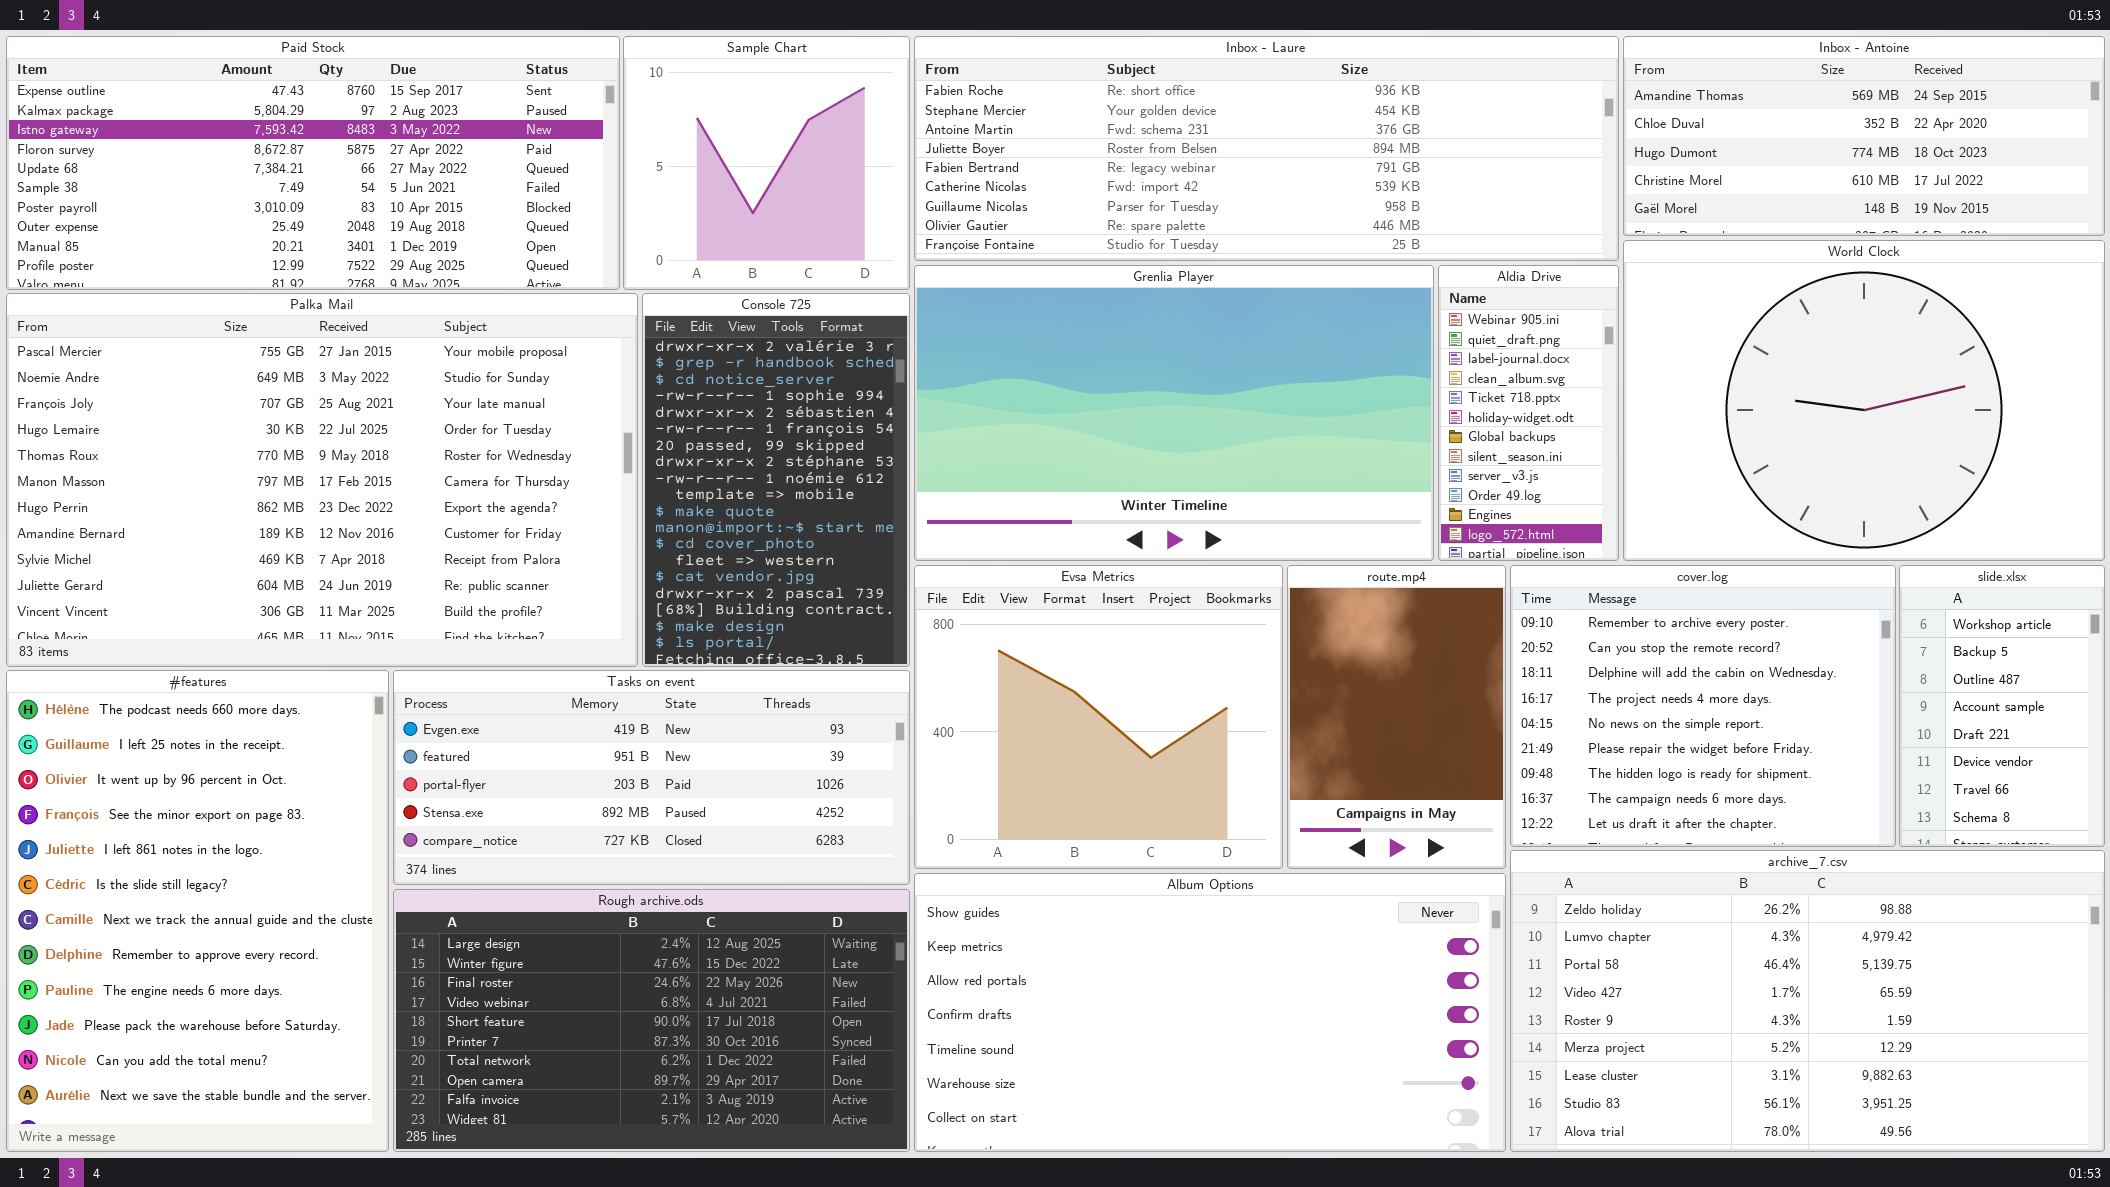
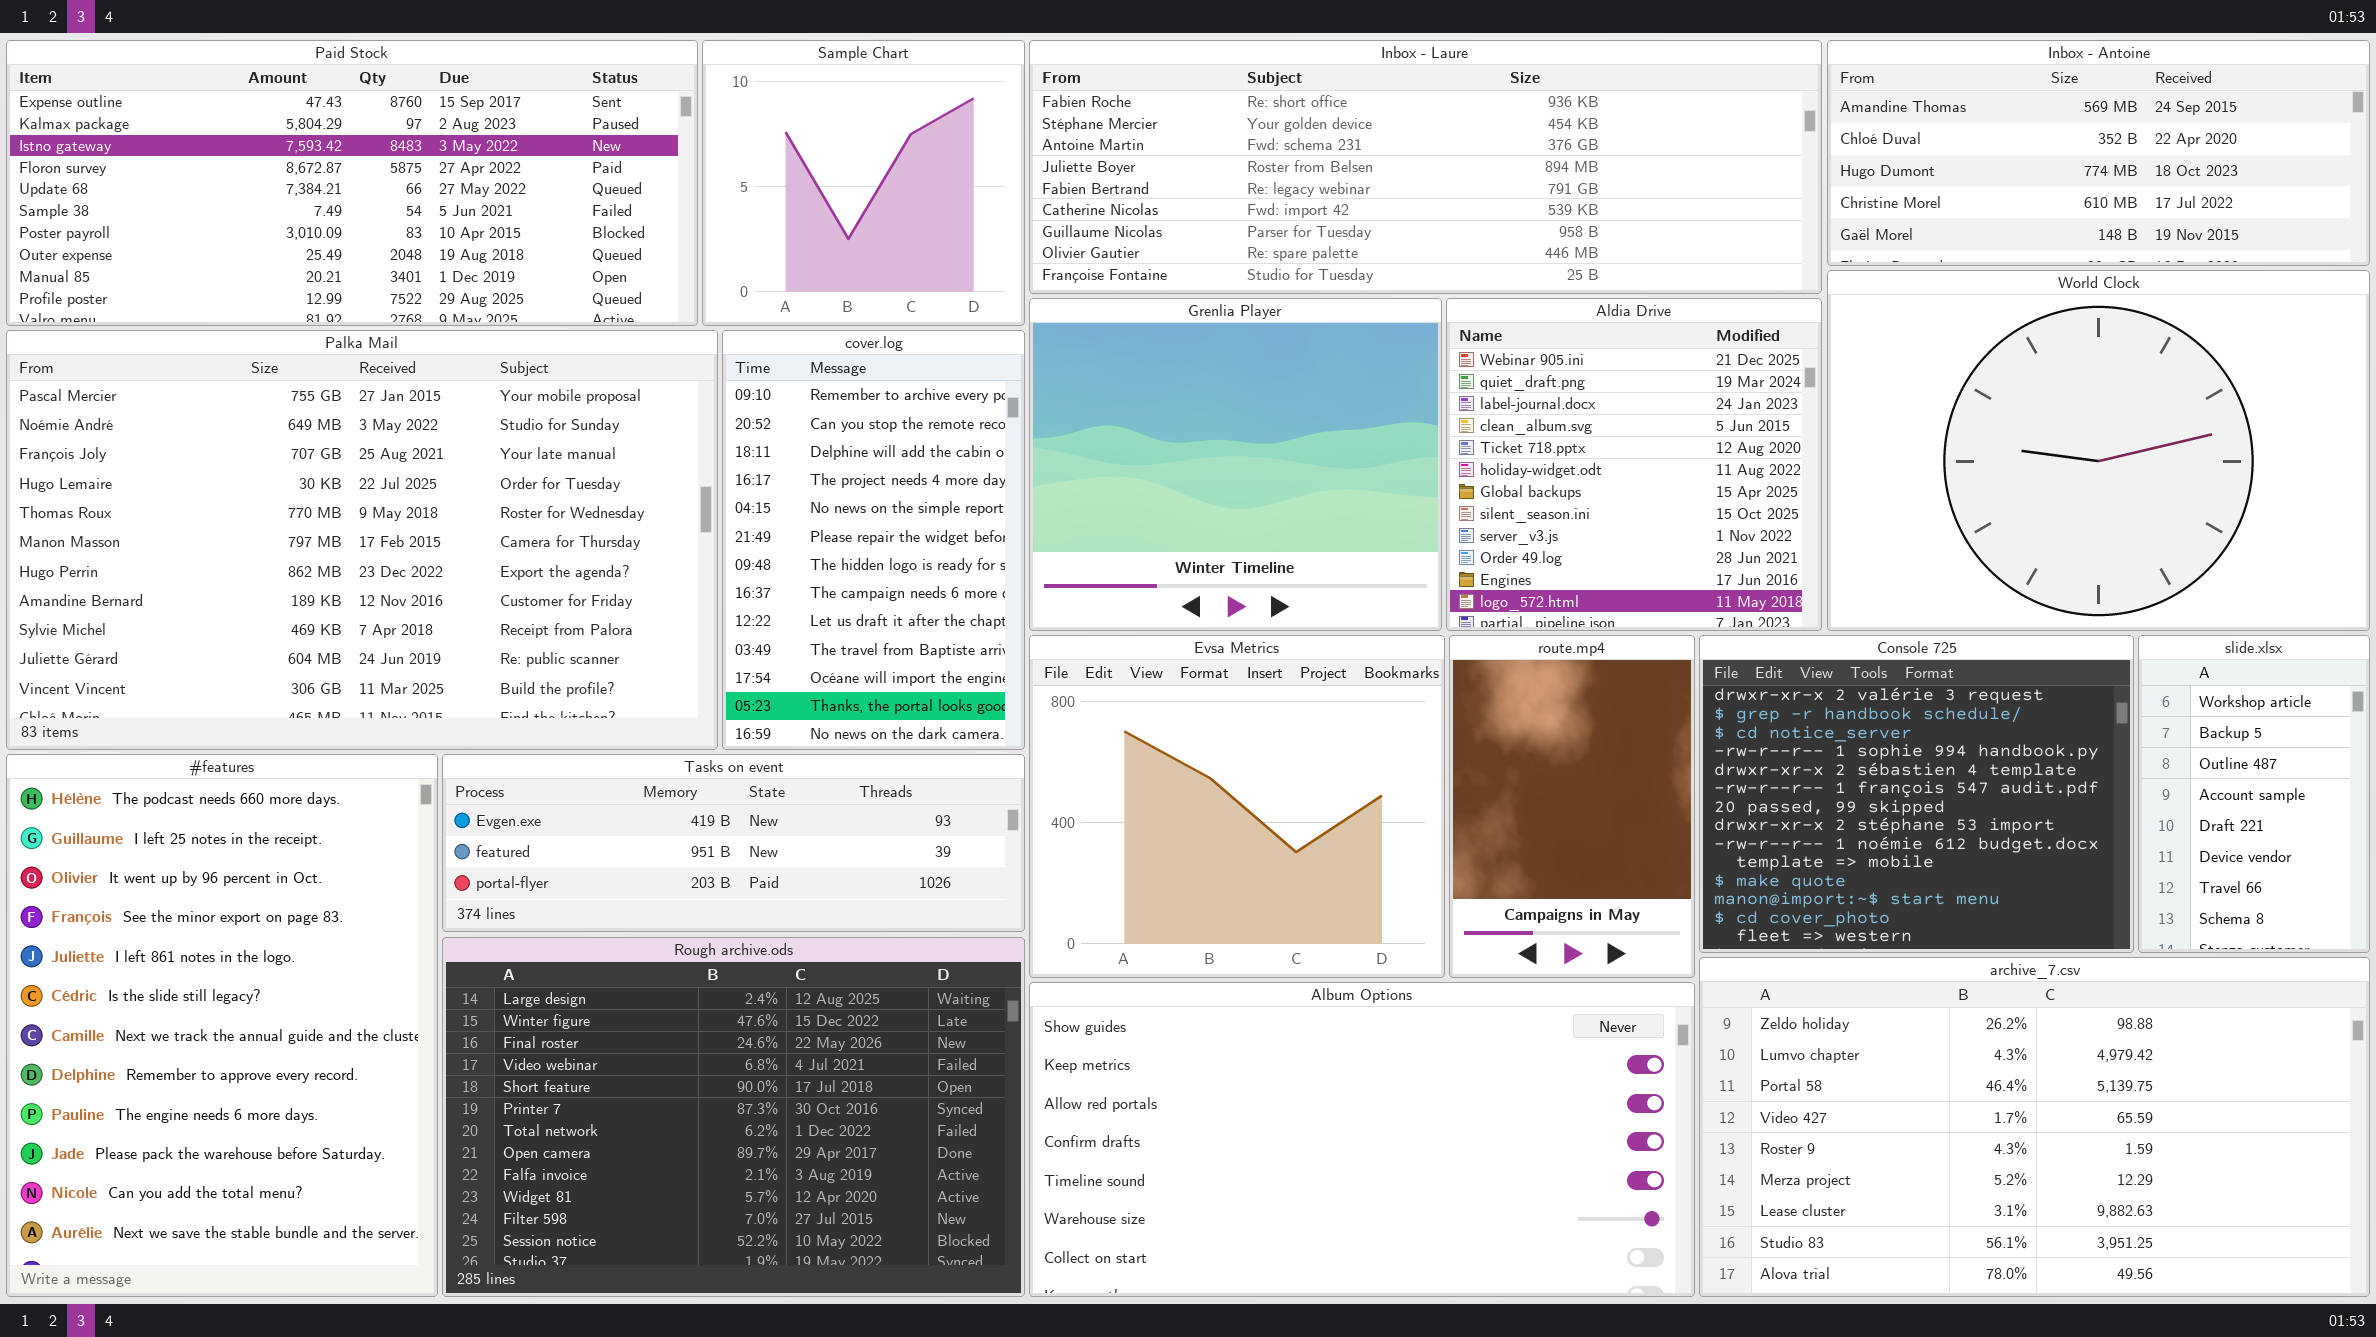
Grenlia Player: [914,265,1434,561] -> [1029,298,1442,631], resized
Aldia Drive: [1438,265,1619,561] -> [1446,298,1822,631], resized
Console 725: [642,293,910,667] -> [1699,635,2134,953], moved, resized
cover.log: [1510,565,1896,847] -> [722,330,1025,750], moved, resized
Tasks on event: [393,670,910,885] -> [442,754,1025,932], resized
Rough archive.ods: [393,889,910,1152] -> [442,937,1025,1297], resized

